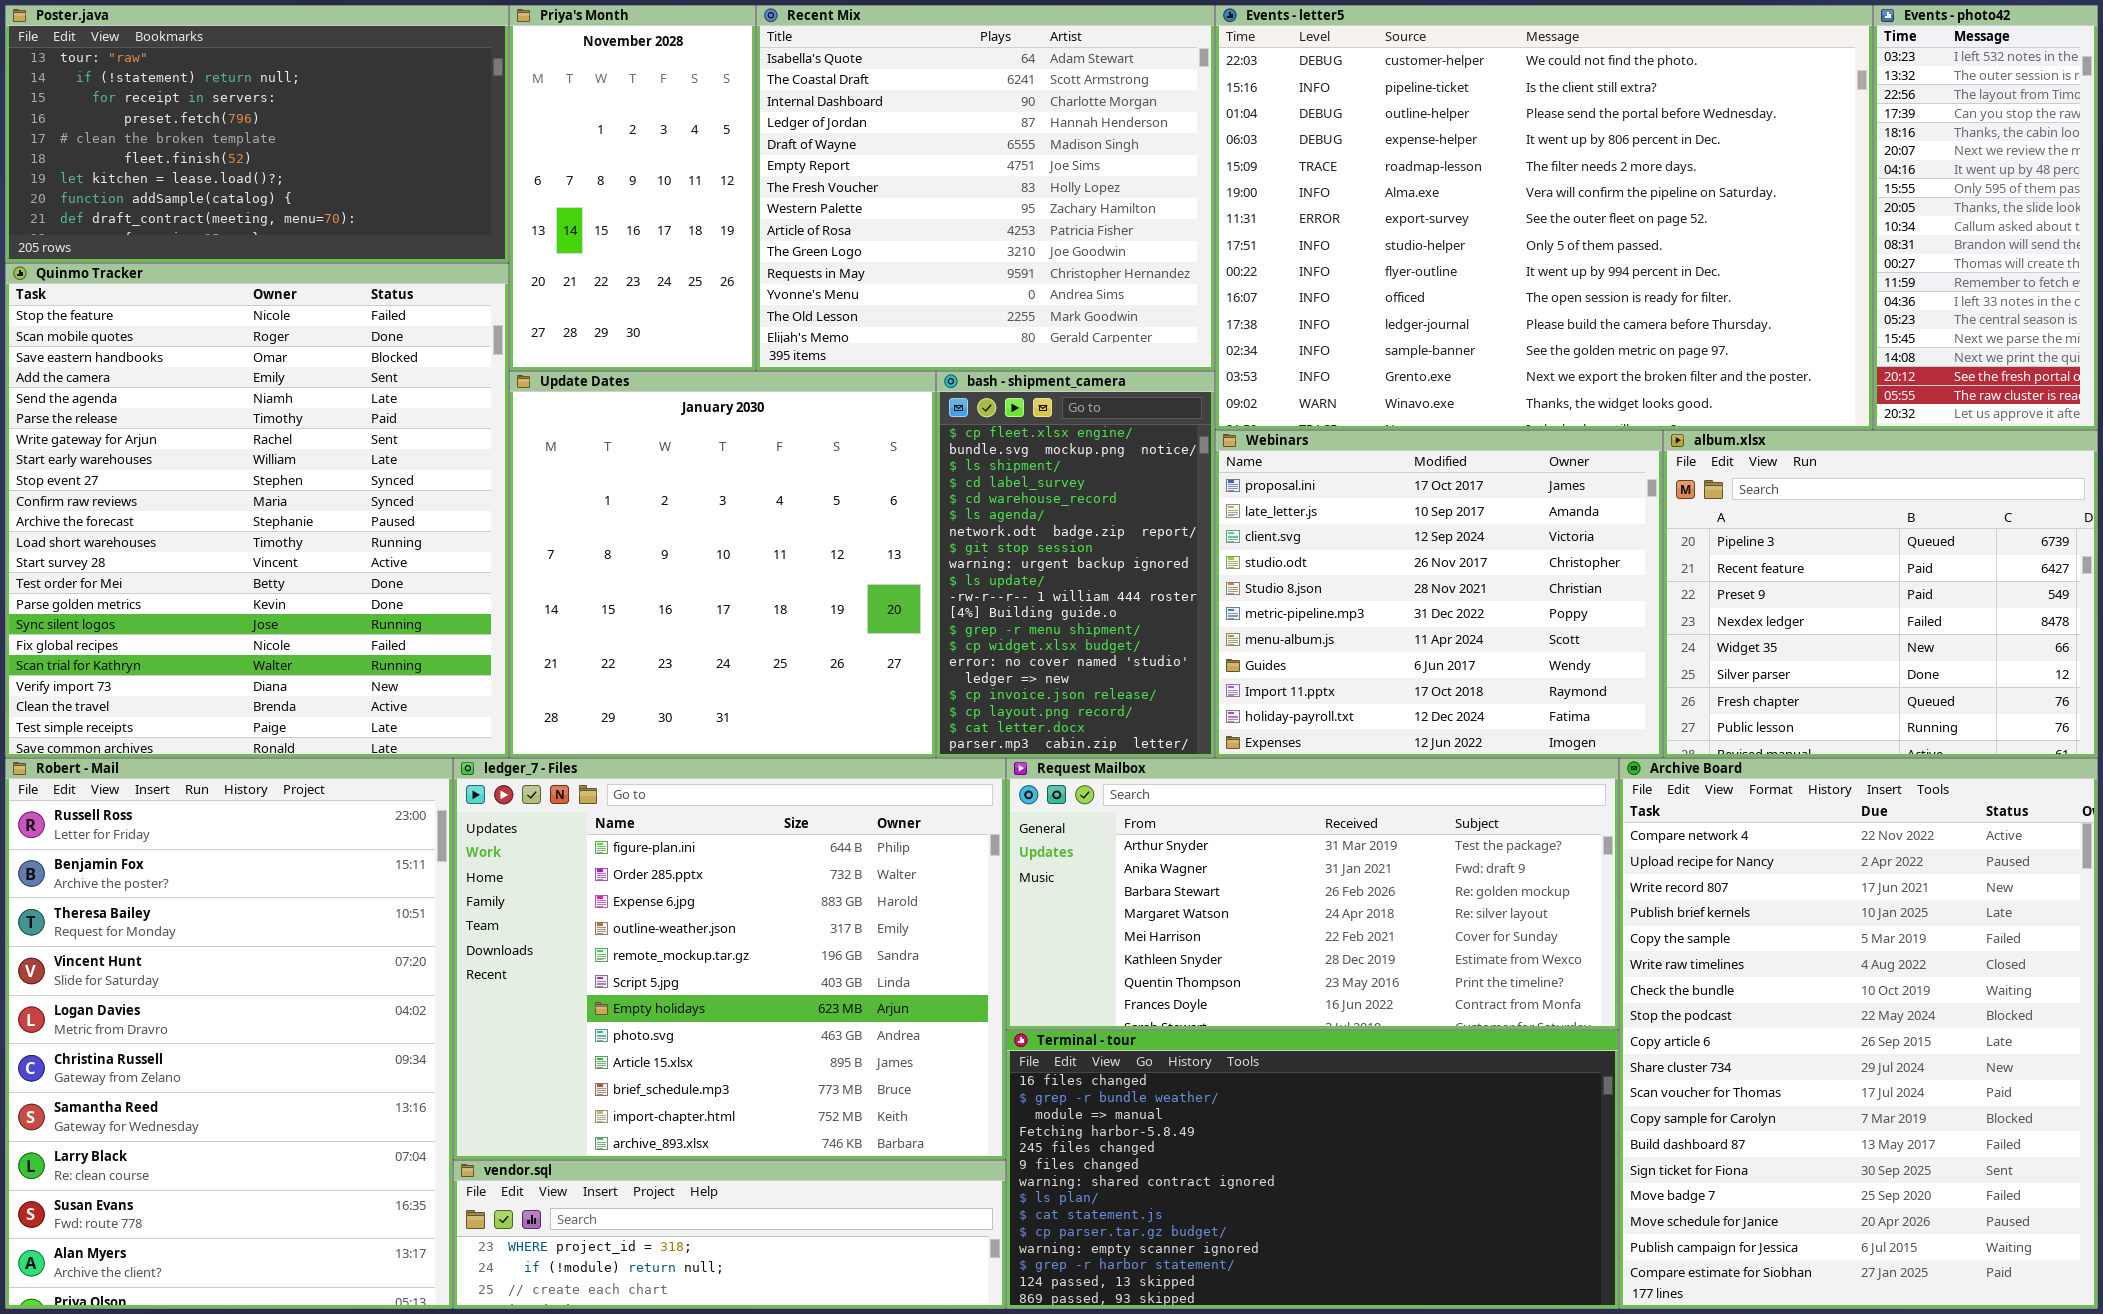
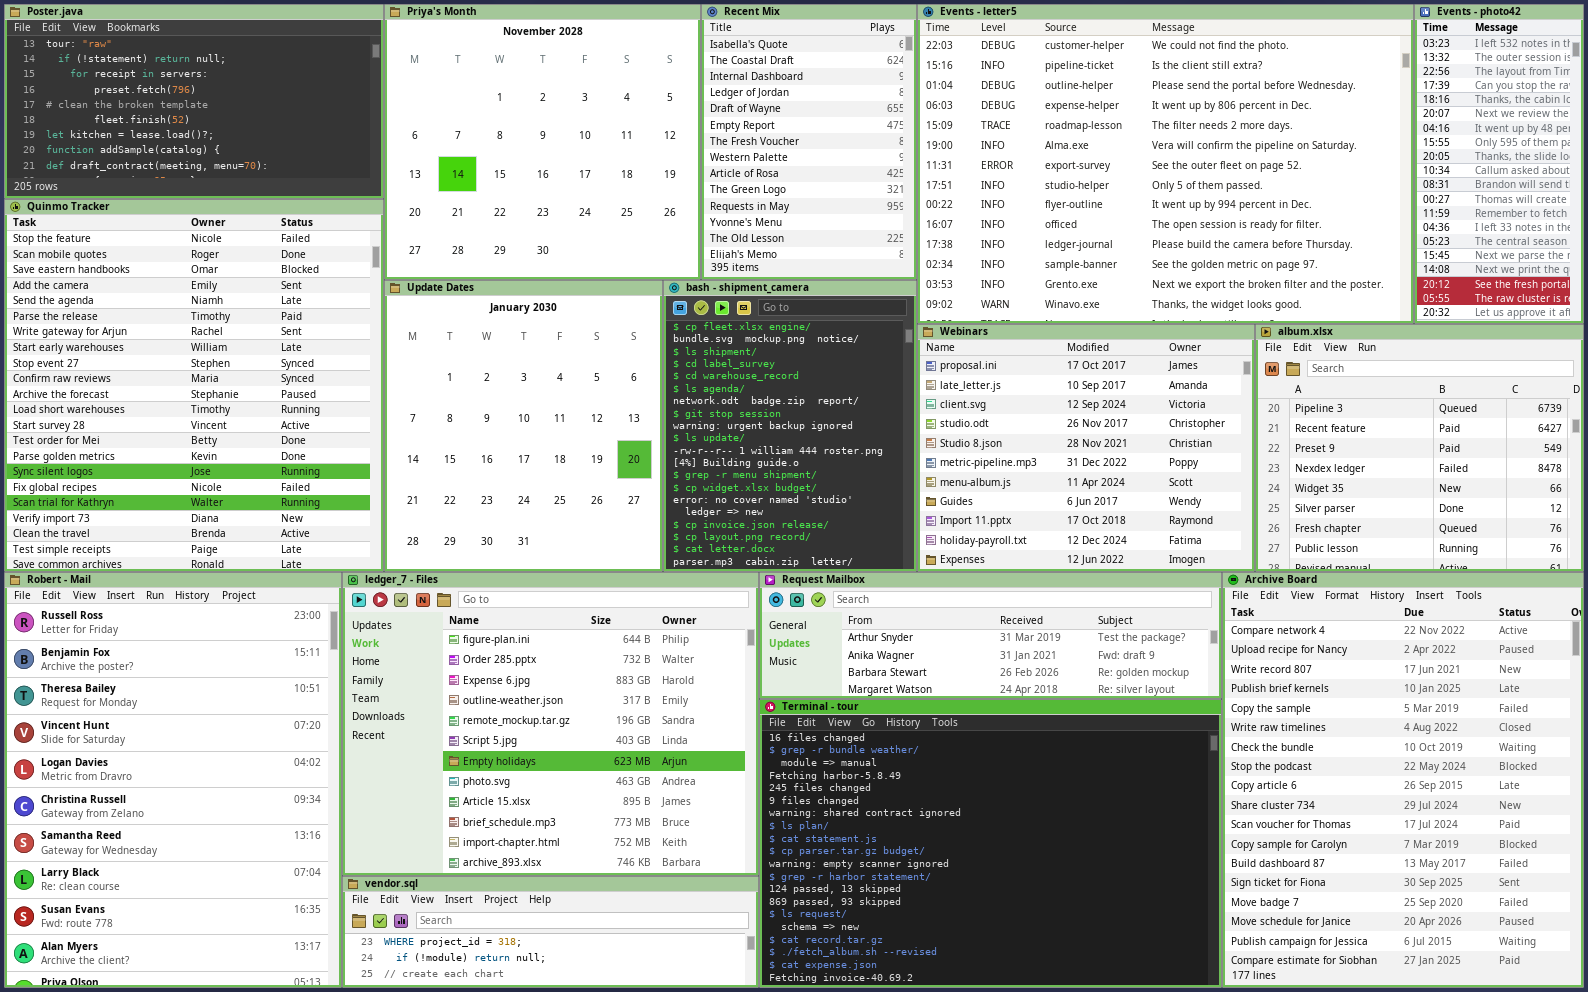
Priya's Month: [509,5,756,371] -> [384,4,701,280], resized
Recent Mix: [756,5,1215,371] -> [701,4,917,280], resized
Update Dates: [509,371,936,758] -> [384,280,663,572], resized
bash - shipment_camera: [936,371,1215,758] -> [663,280,917,572], resized
Request Mailbox: [1006,758,1619,1030] -> [759,572,1222,699], resized
Terminal - tour: [1006,1030,1619,1309] -> [759,699,1222,988], resized

